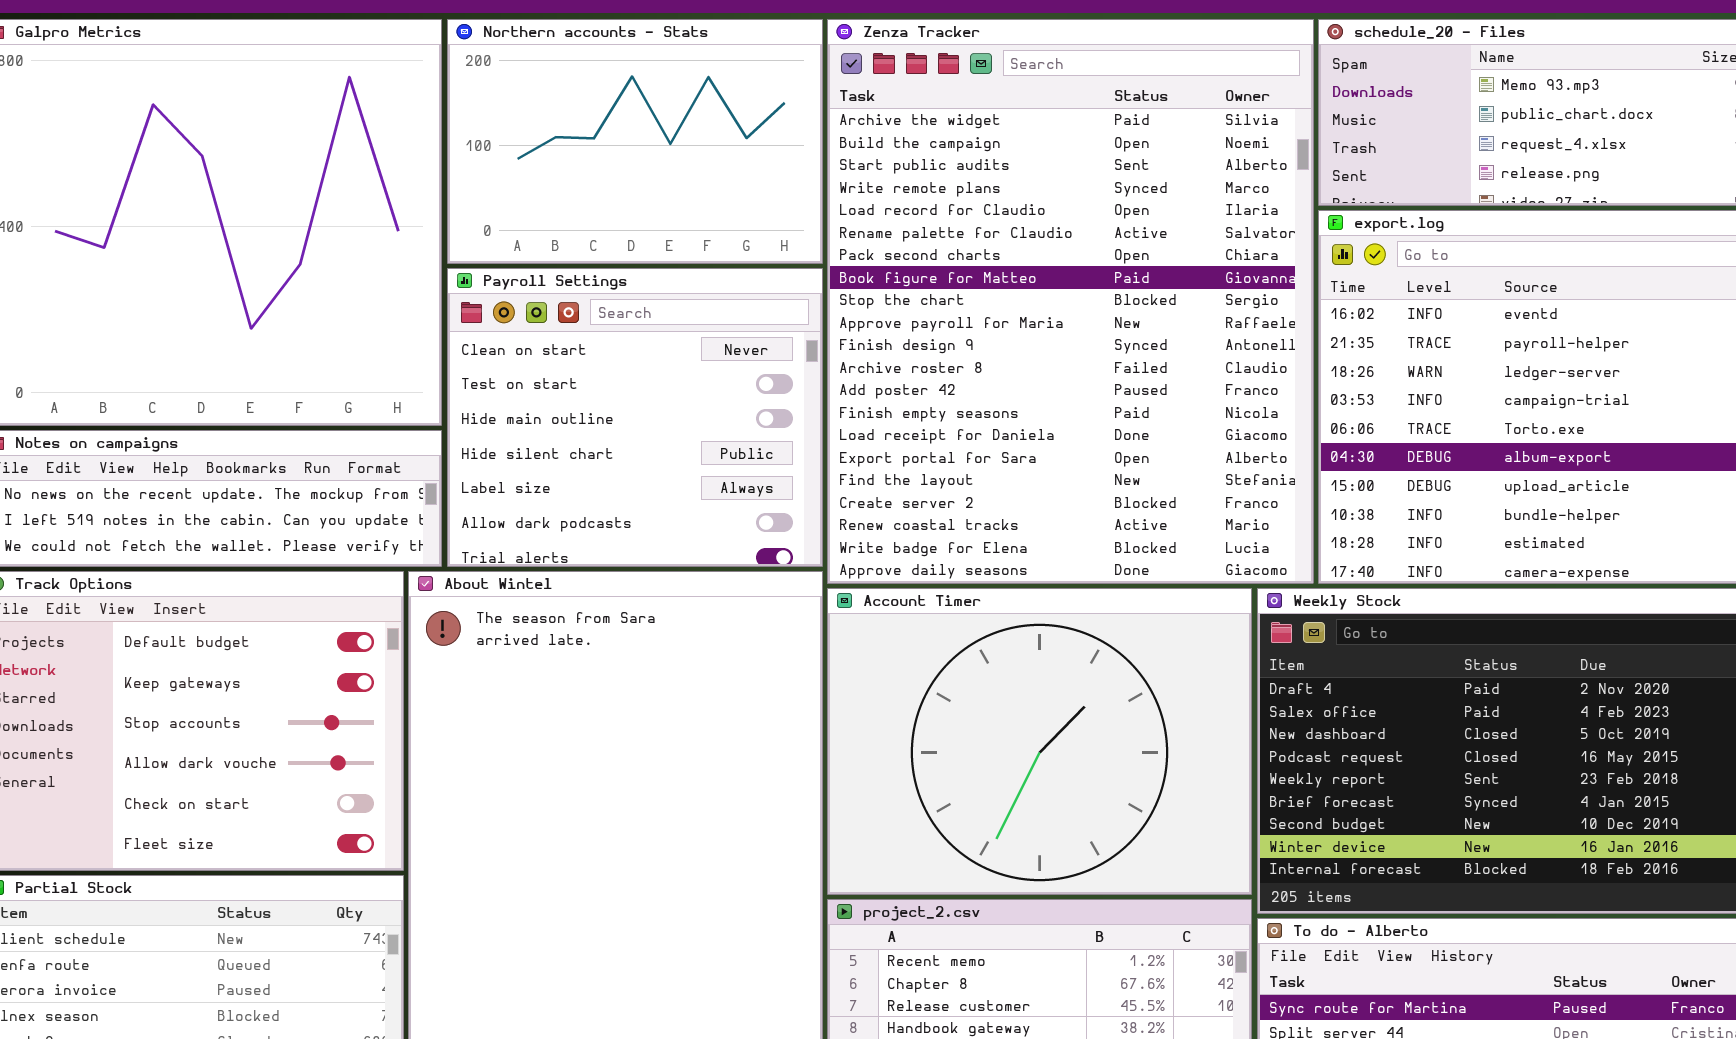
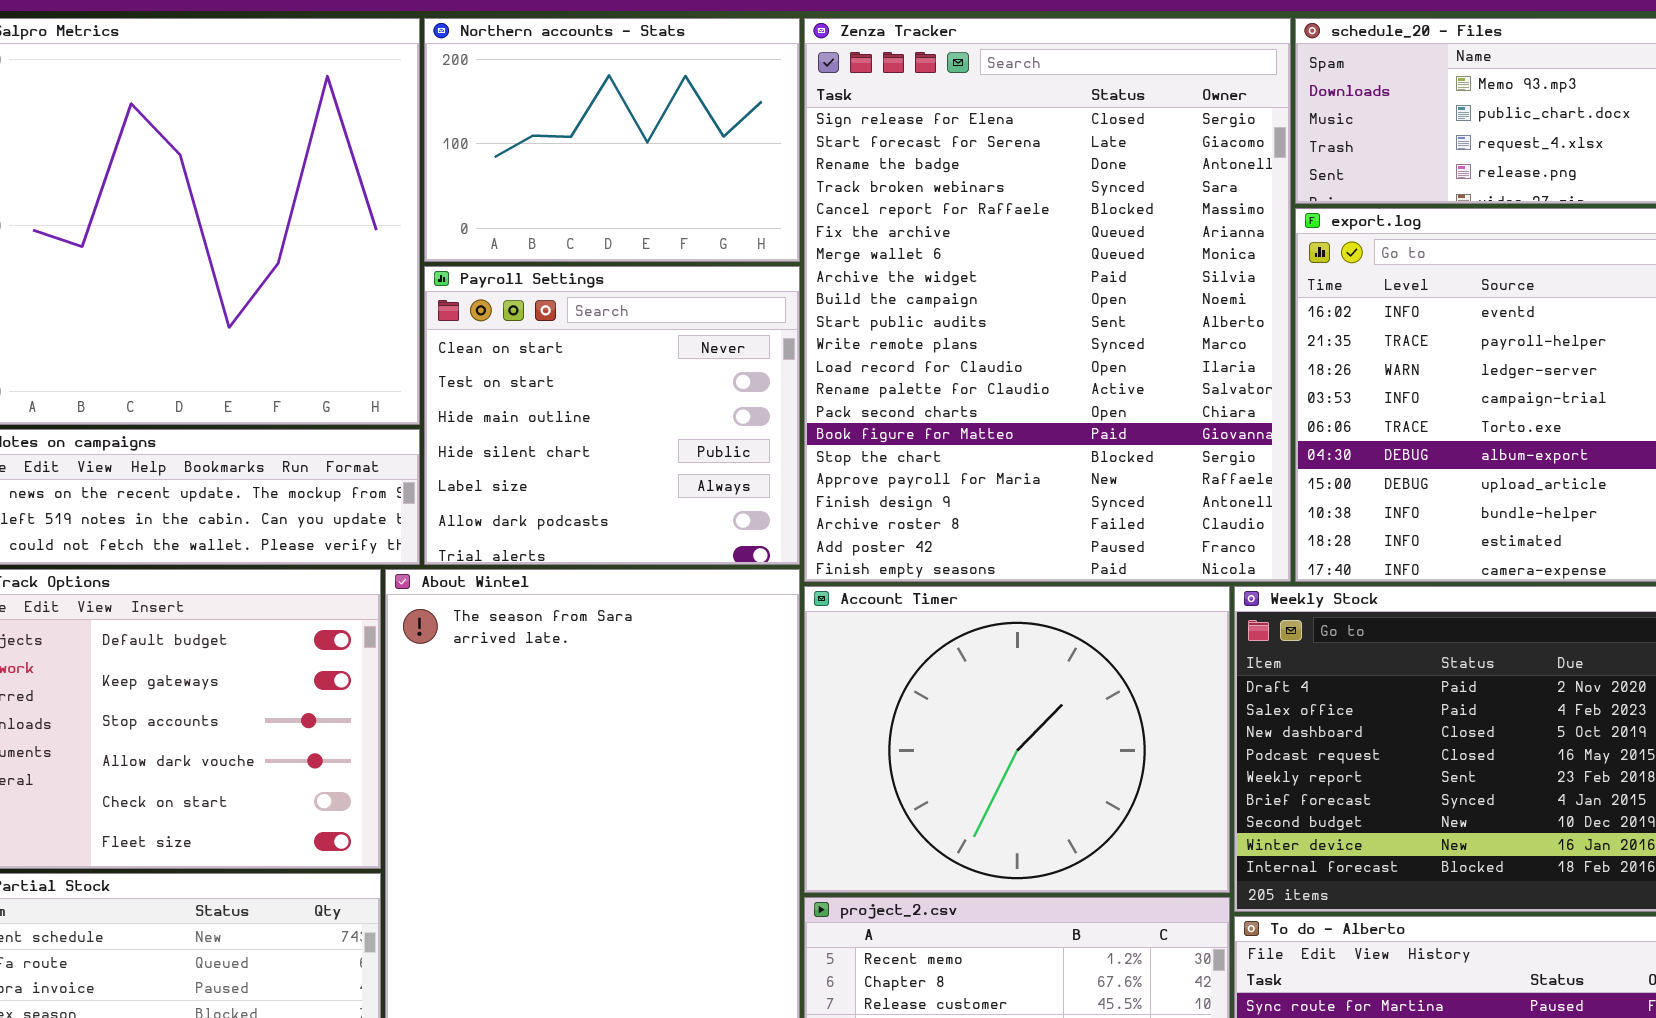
Zenza Tracker: [827,19,1314,584] -> [804,18,1291,582], scrolled up 7 rows

